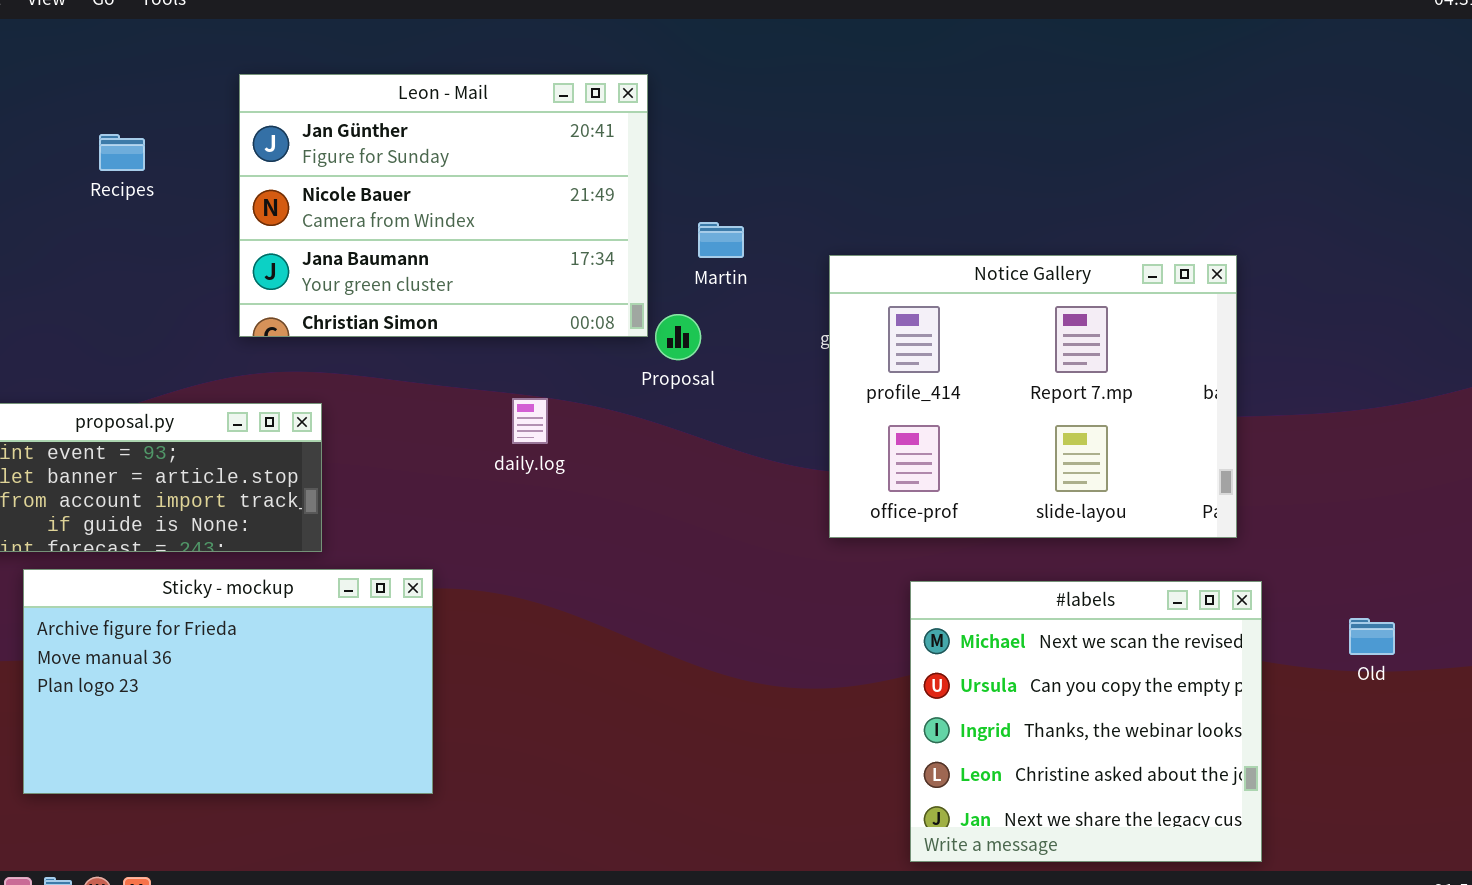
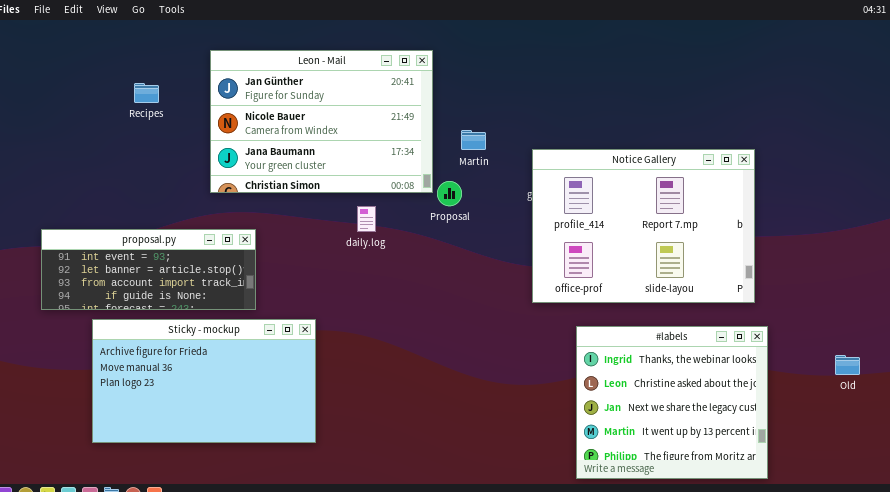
daily.log: [512,398,548,444] -> [357,206,376,232], moved
#labels: [910,581,1262,862] -> [576,326,768,479], scrolled down 2 rows
Old: [1349,618,1395,655] -> [835,355,860,375], moved

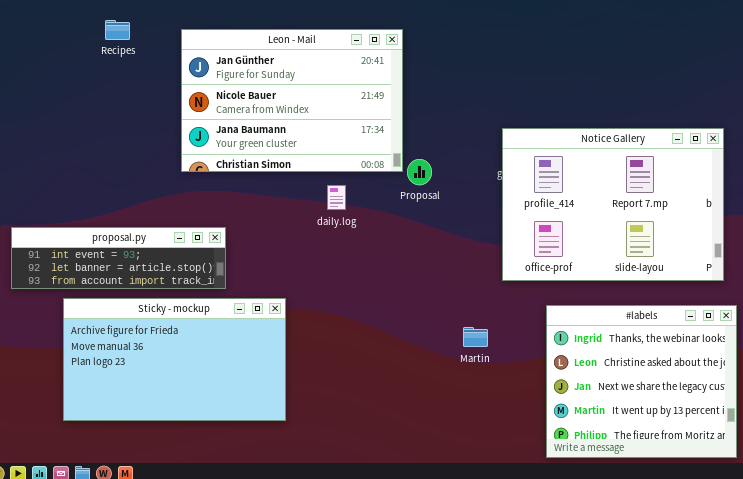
Recipes: [134,83,159,103] -> [105,20,130,40], moved
Martin: [461,130,486,150] -> [463,327,488,347], moved
proposal.py: [41,229,256,310] -> [11,227,226,289], resized

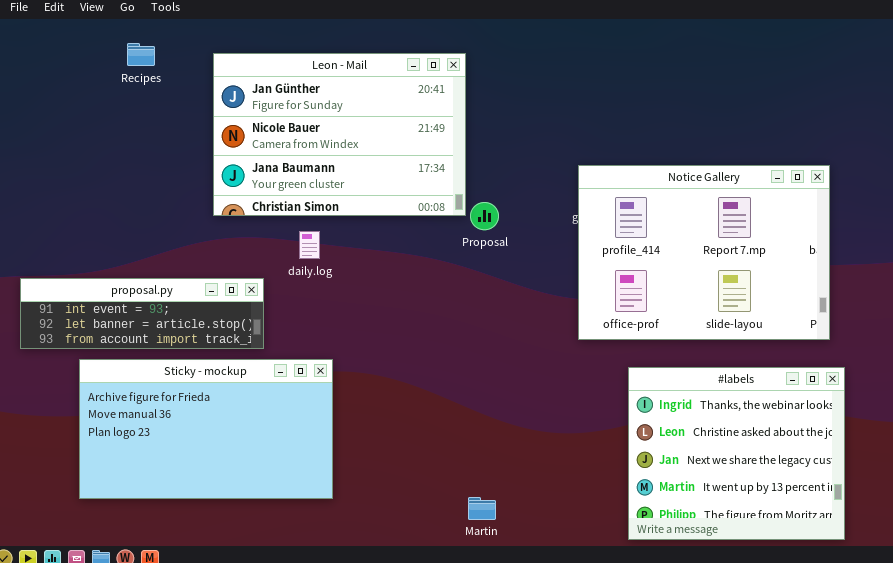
daily.log: [327,185,346,210] -> [299,231,320,259], moved
Martin: [463,327,488,347] -> [468,497,496,520], moved

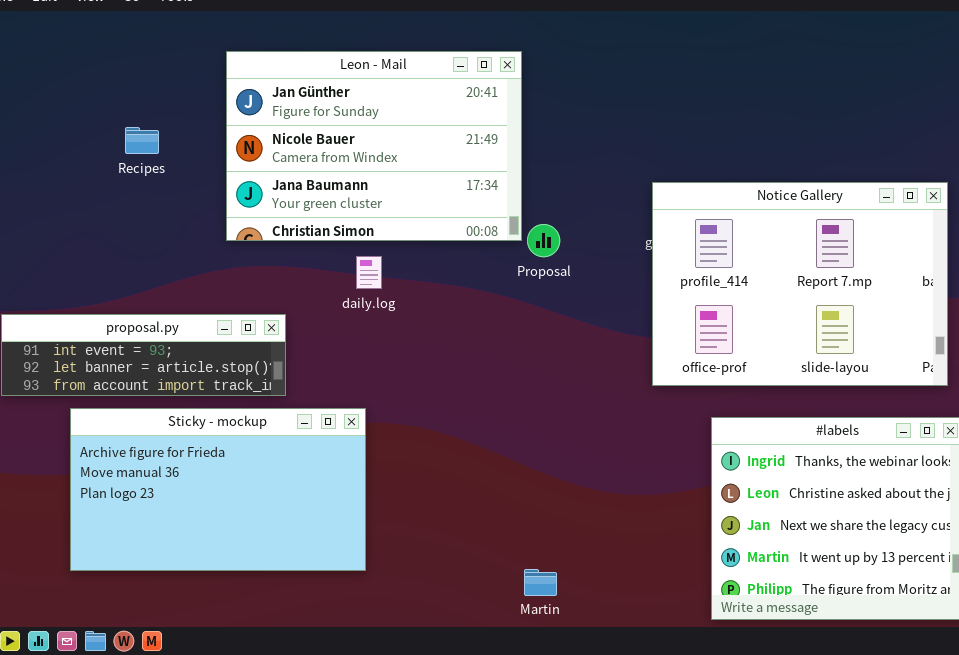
Recipes: [127,43,155,66] -> [125,127,159,154], moved
daily.log: [299,231,320,259] -> [356,256,382,289], moved

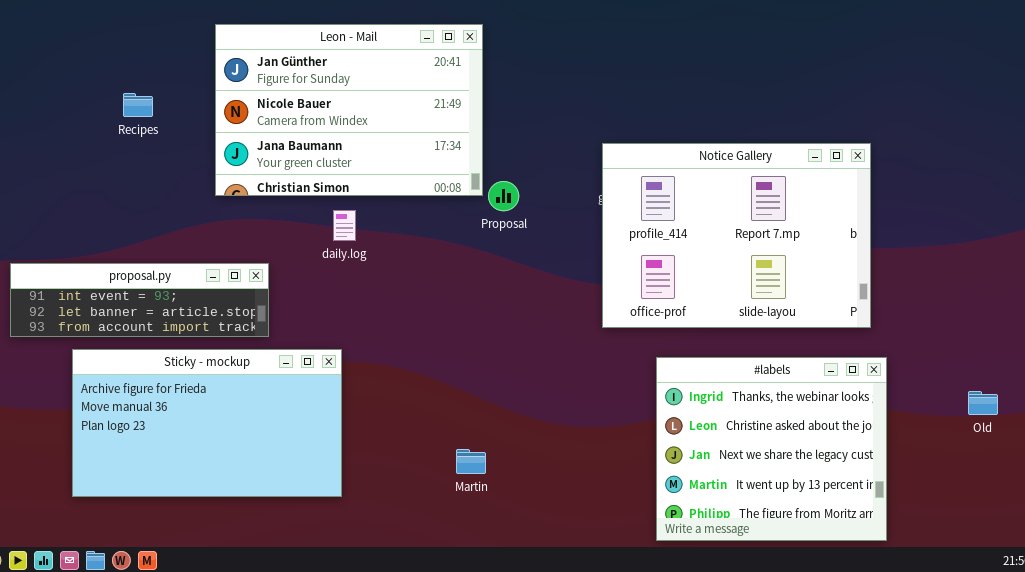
Martin: [524,569,557,596] -> [456,449,486,474], moved

